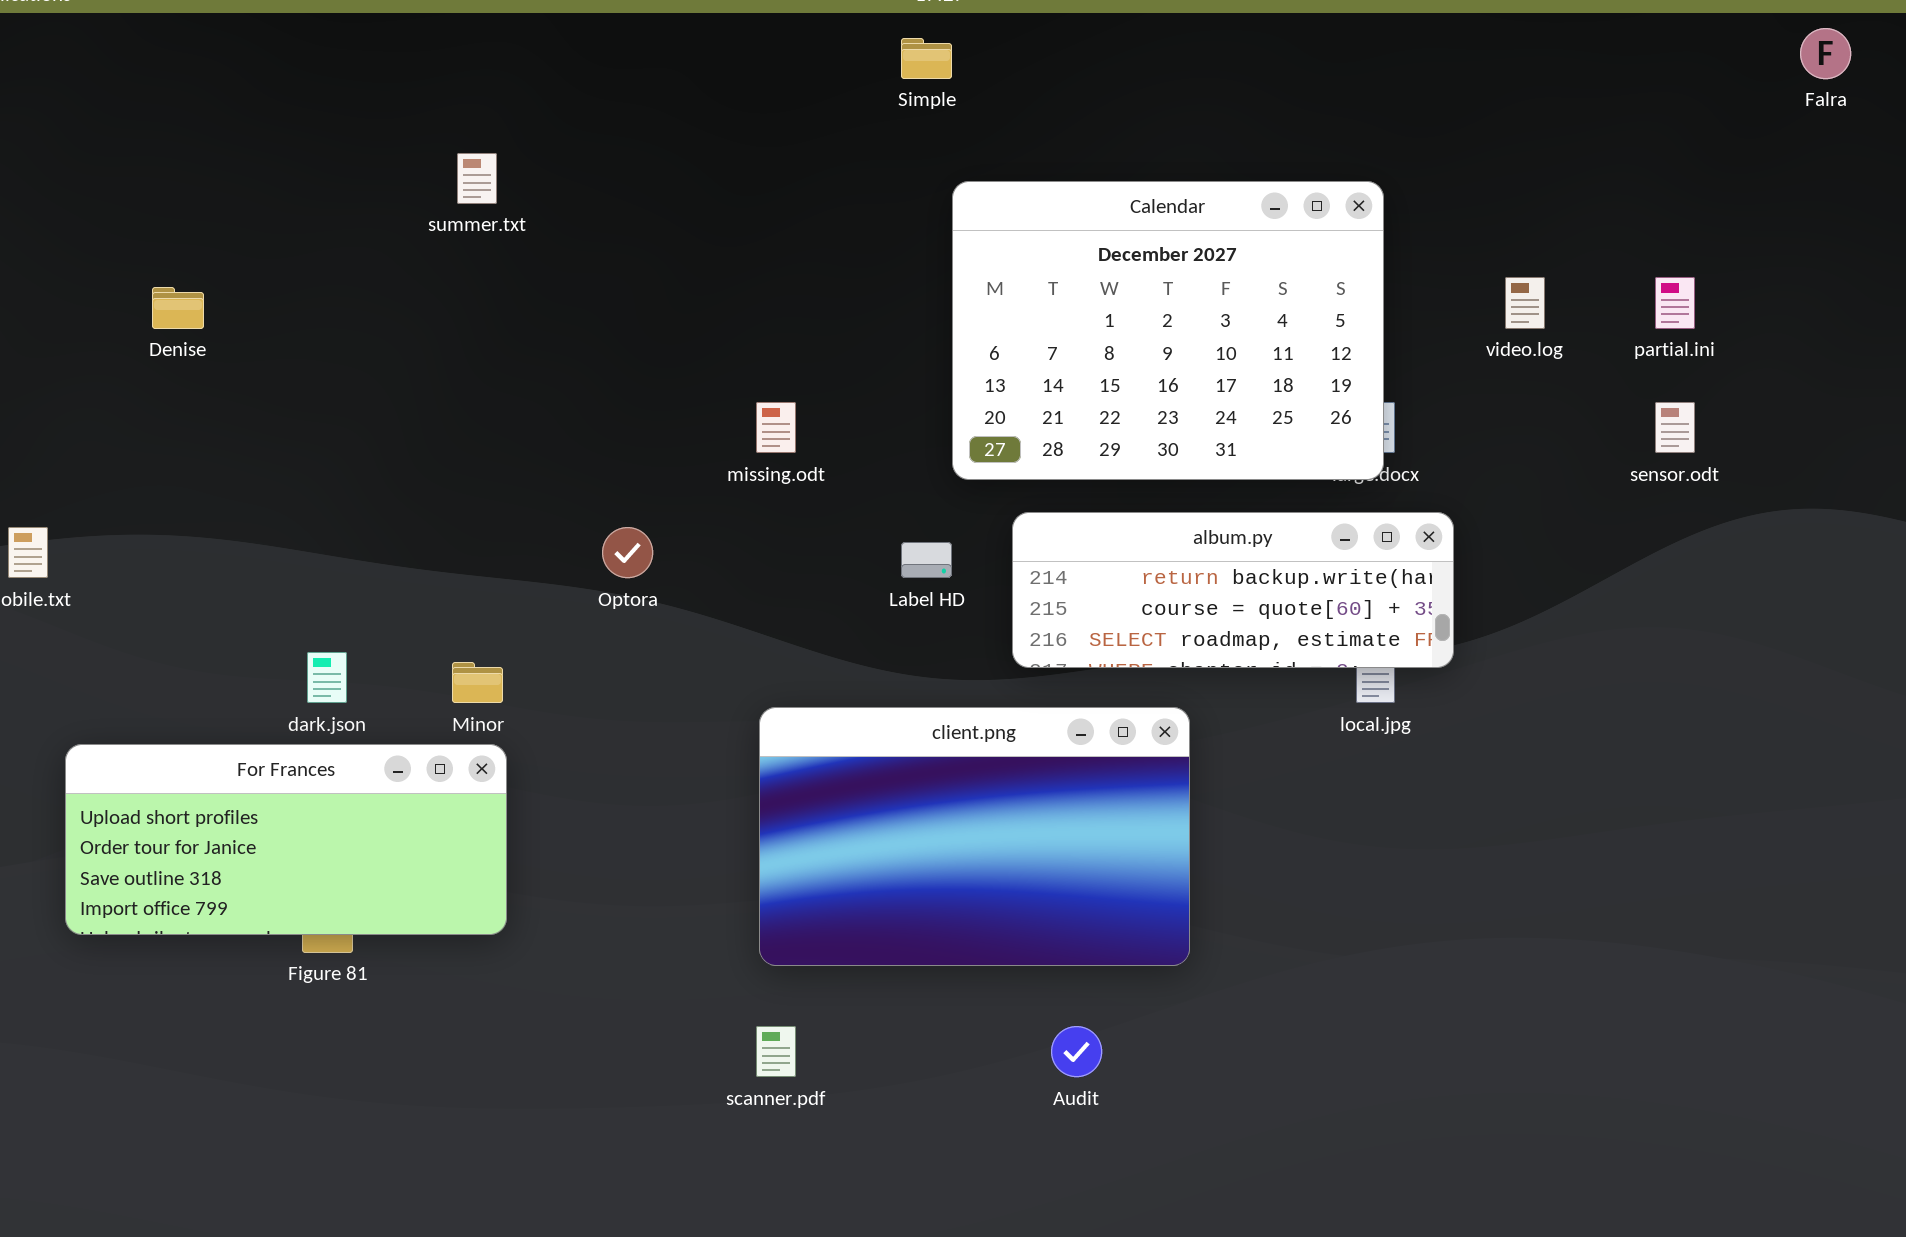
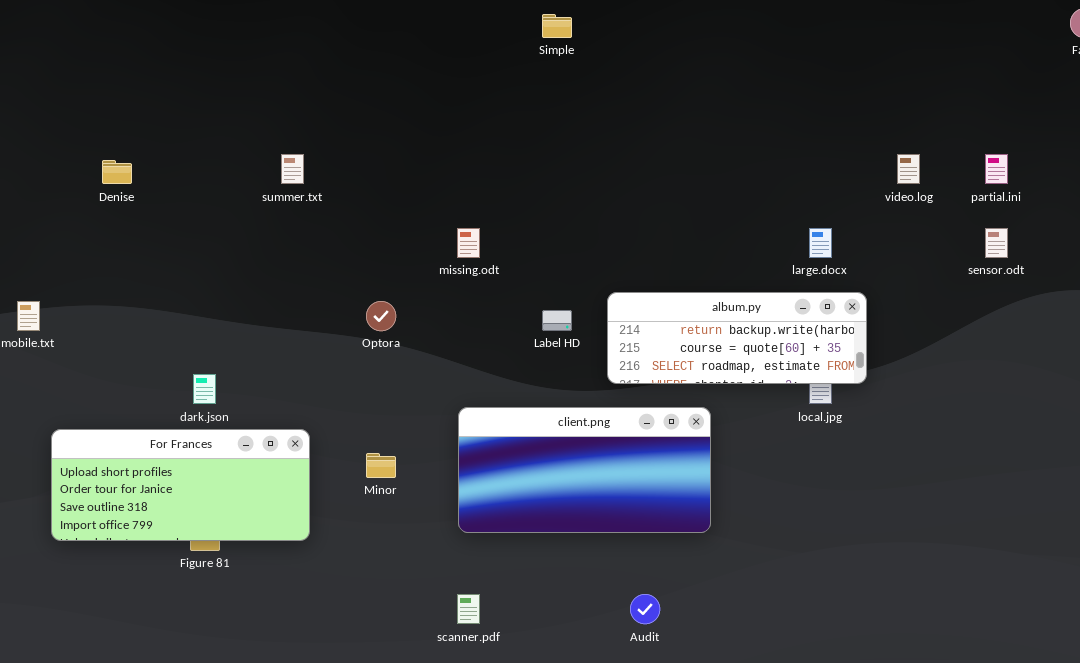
summer.txt: [457,153,497,204] -> [281,154,304,184], moved
Calendar: [952,181,1384,480] -> none, closed
Minor: [452,662,503,703] -> [366,453,396,478], moved
client.png: [759,707,1190,966] -> [458,407,711,533], resized

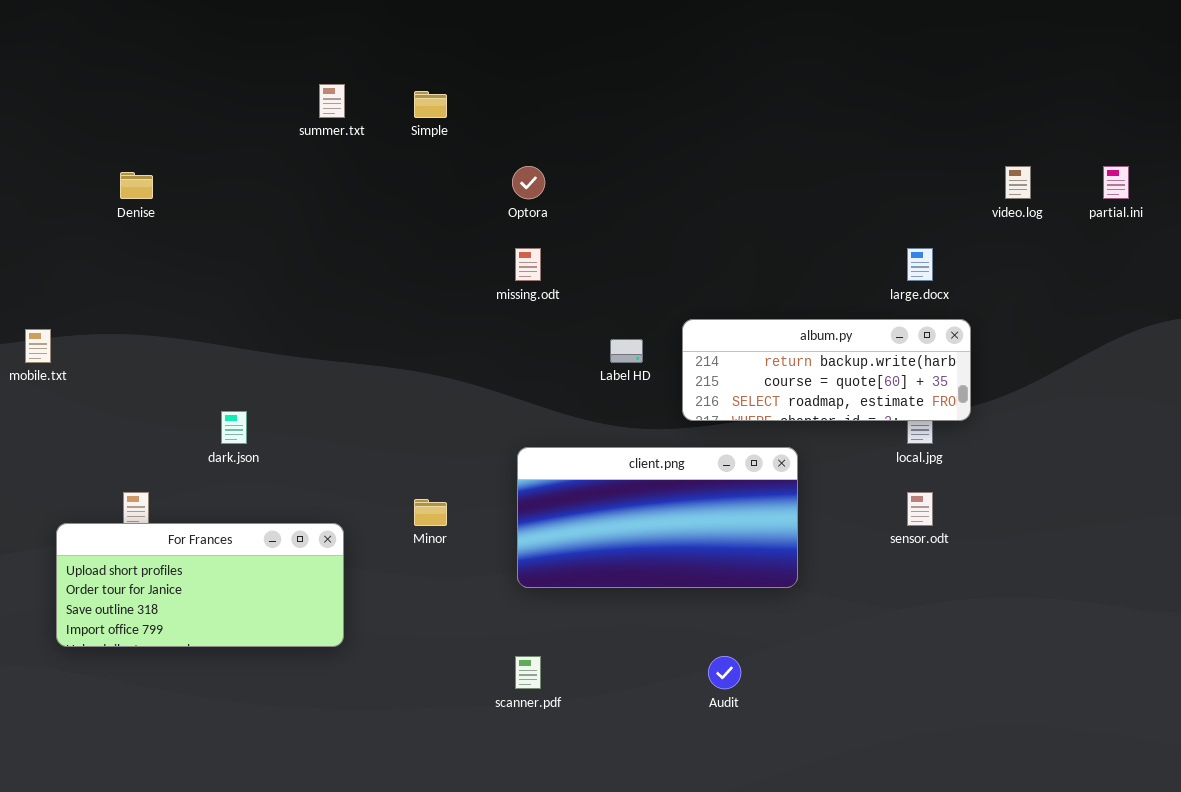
Simple: [542,14,572,38] -> [414,91,447,118], moved
summer.txt: [281,154,304,184] -> [319,84,345,118], moved
sensor.odt: [985,228,1008,258] -> [907,492,933,526], moved
Optora: [366,301,396,331] -> [512,166,545,199], moved
For Frances: [51,429,310,541] -> [56,523,344,647], moved

